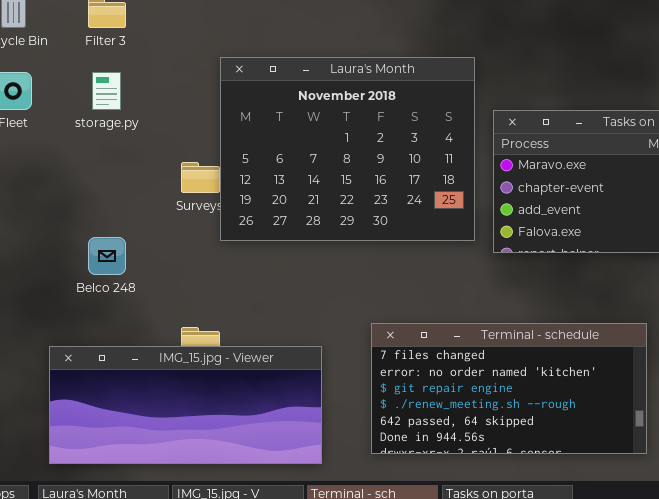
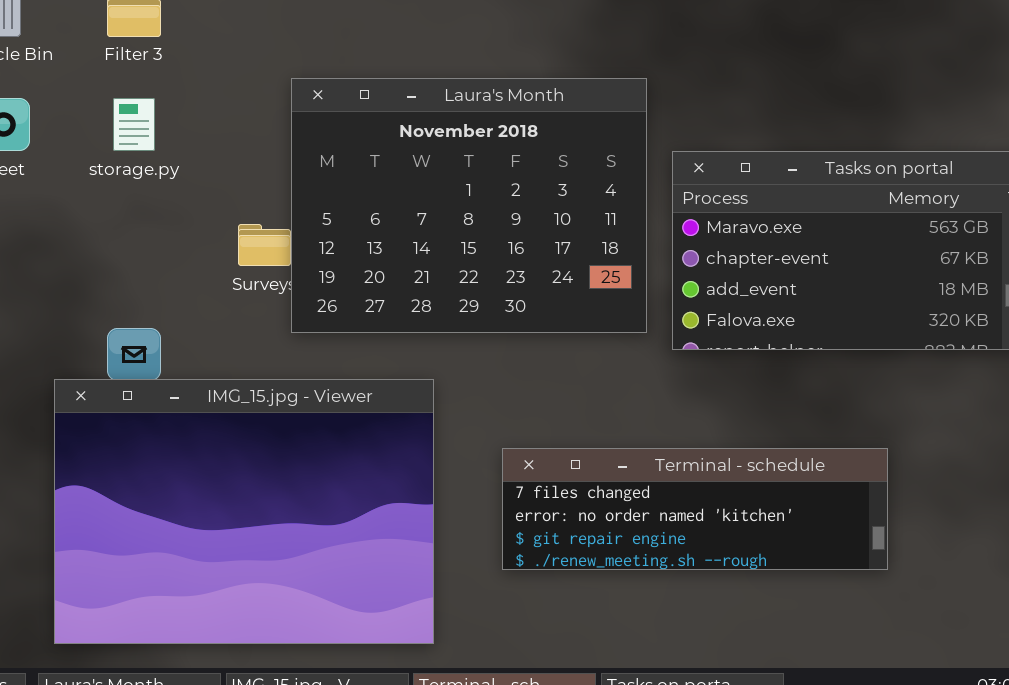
Terminal - schedule: [371,323,647,454] -> [502,448,888,570], resized
IMG_15.jpg - Viewer: [49,346,322,464] -> [54,379,434,644], resized

